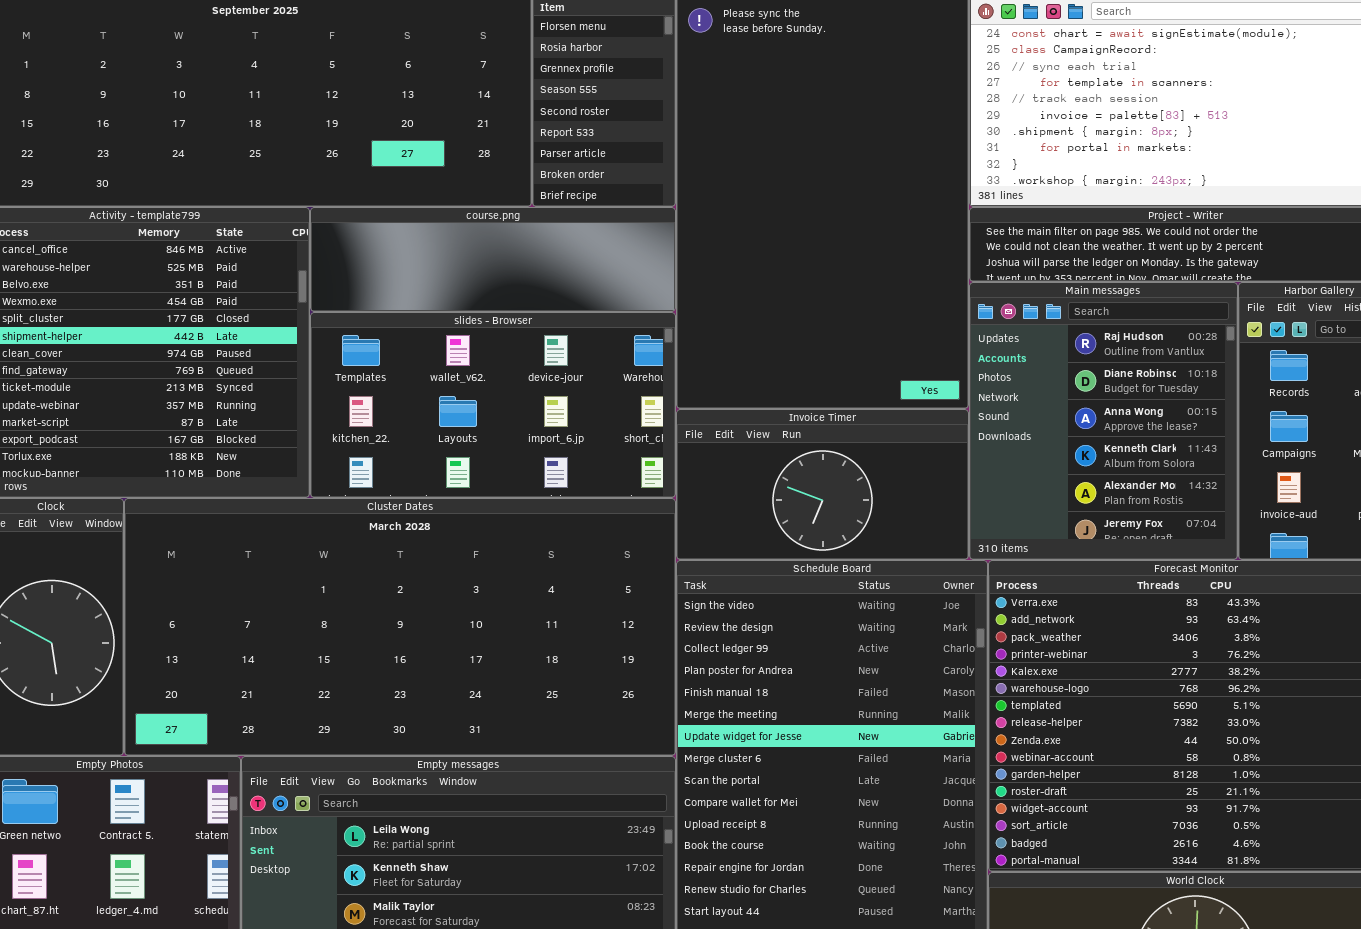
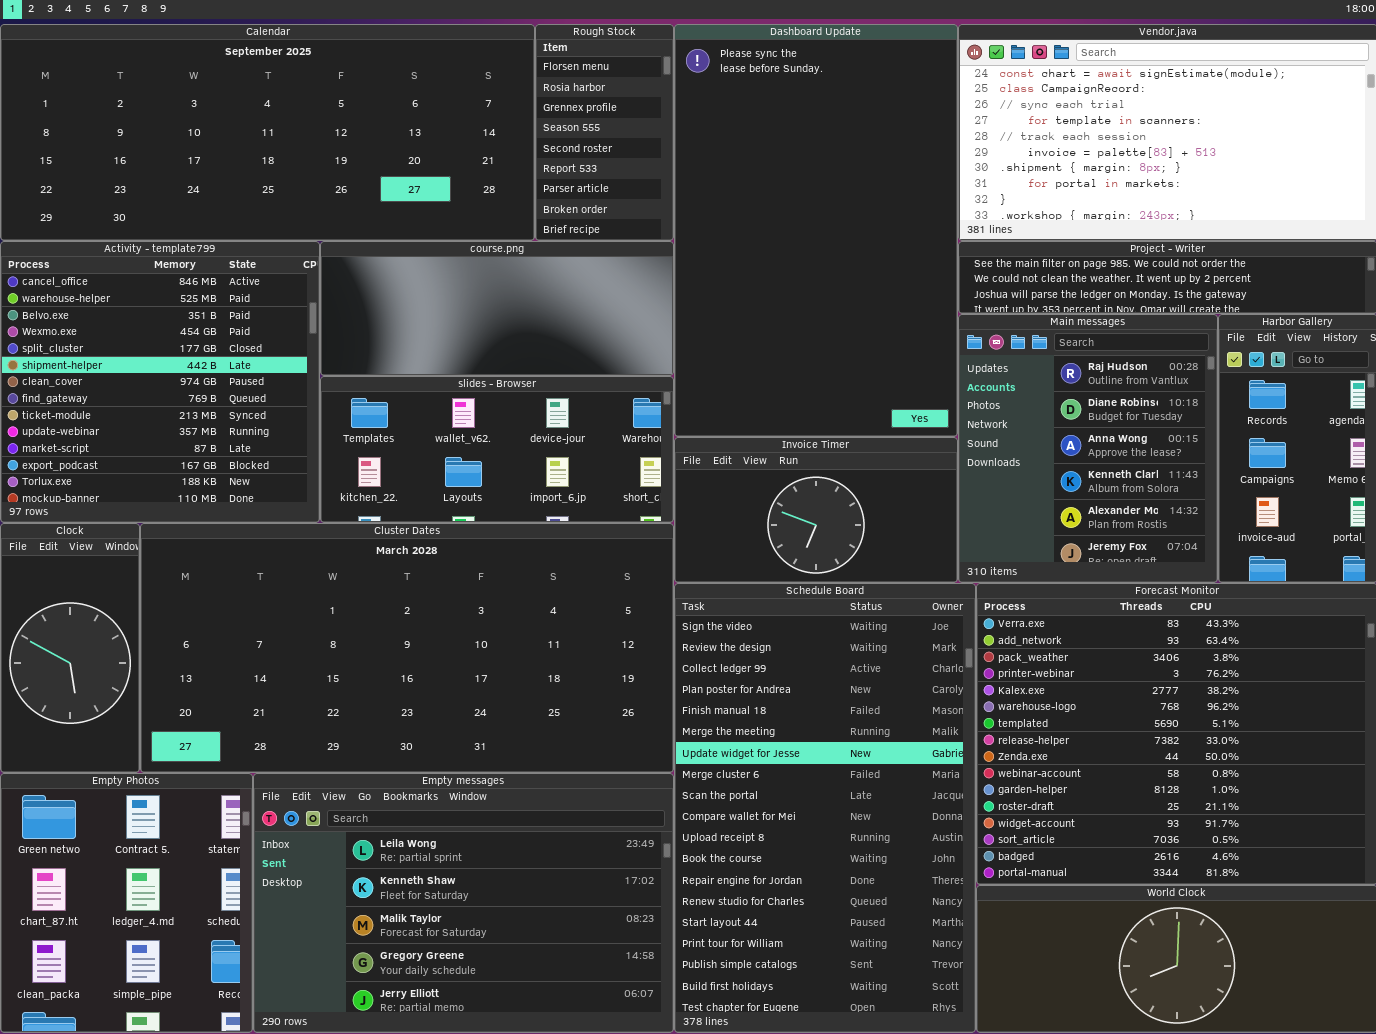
course.png: [310,207,676,312] -> [320,241,674,376], resized
slides - Browser: [310,312,676,498] -> [320,376,674,523], resized

